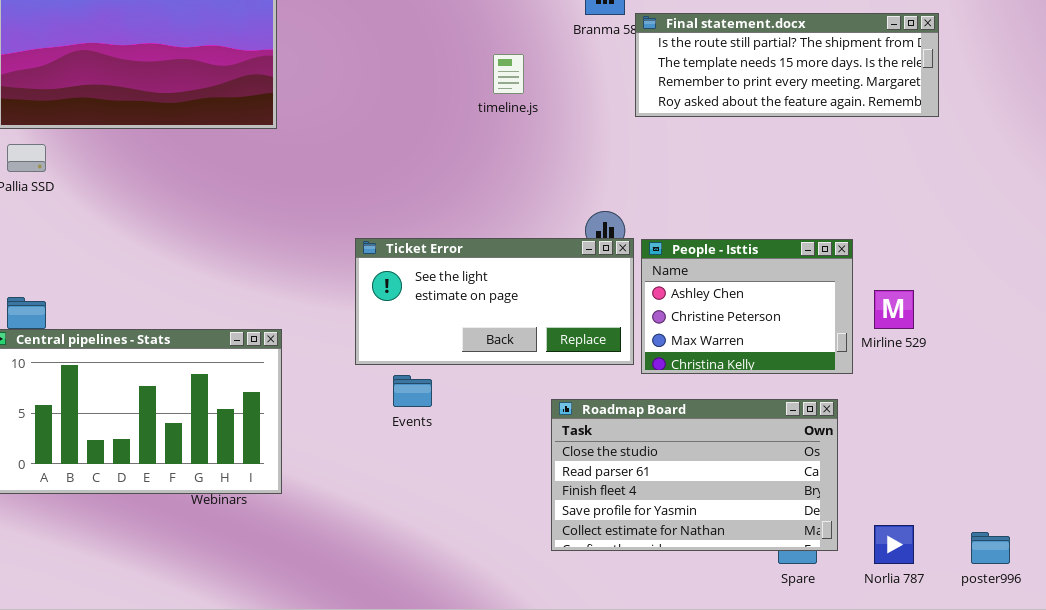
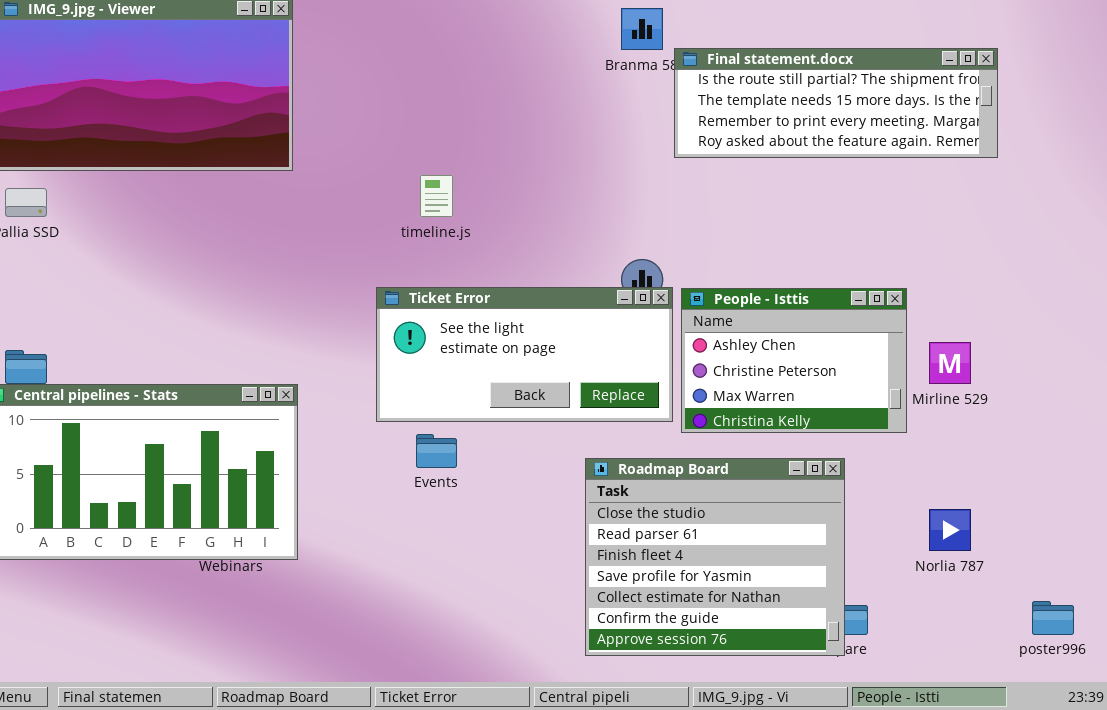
timeline.js: [493,54,524,94] -> [420,175,453,217], moved
Roadmap Board: [551,399,838,551] -> [585,458,845,656], resized
Norlia 787: [874,525,914,564] -> [929,509,971,551], moved

